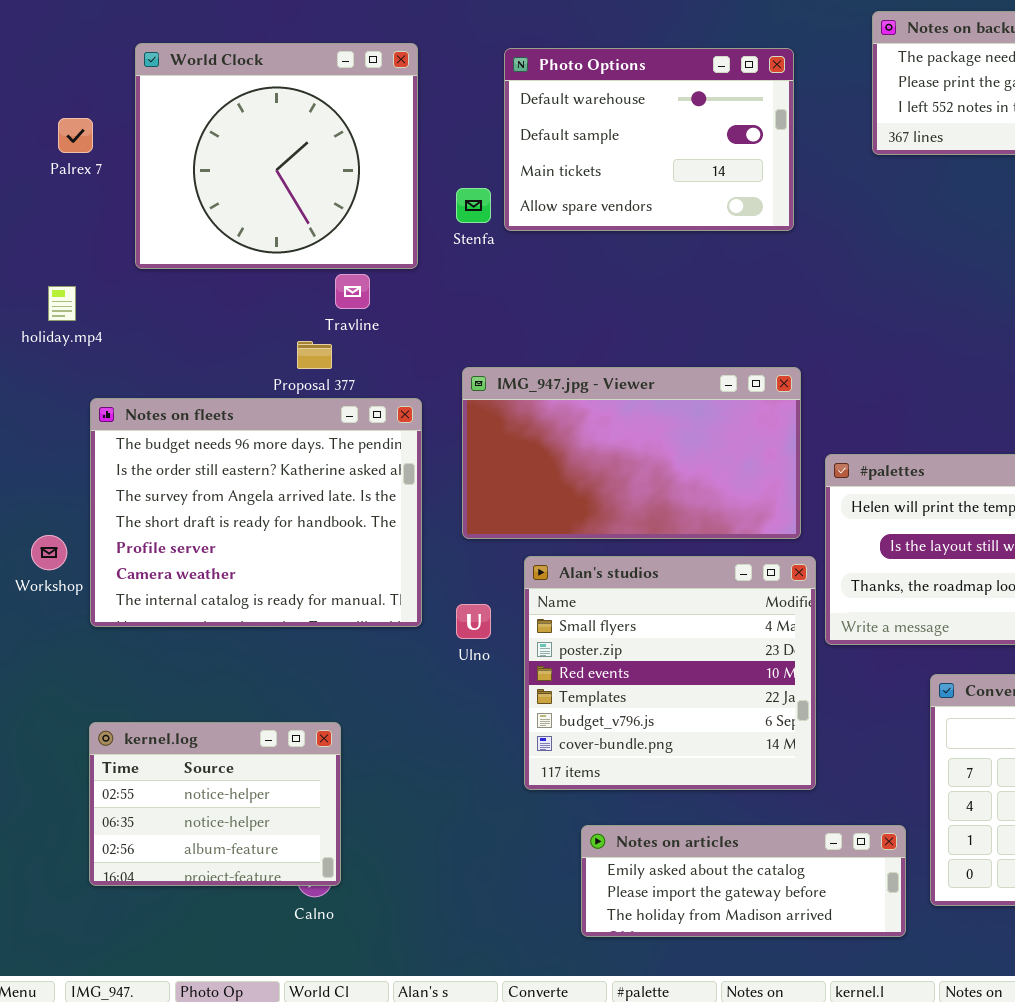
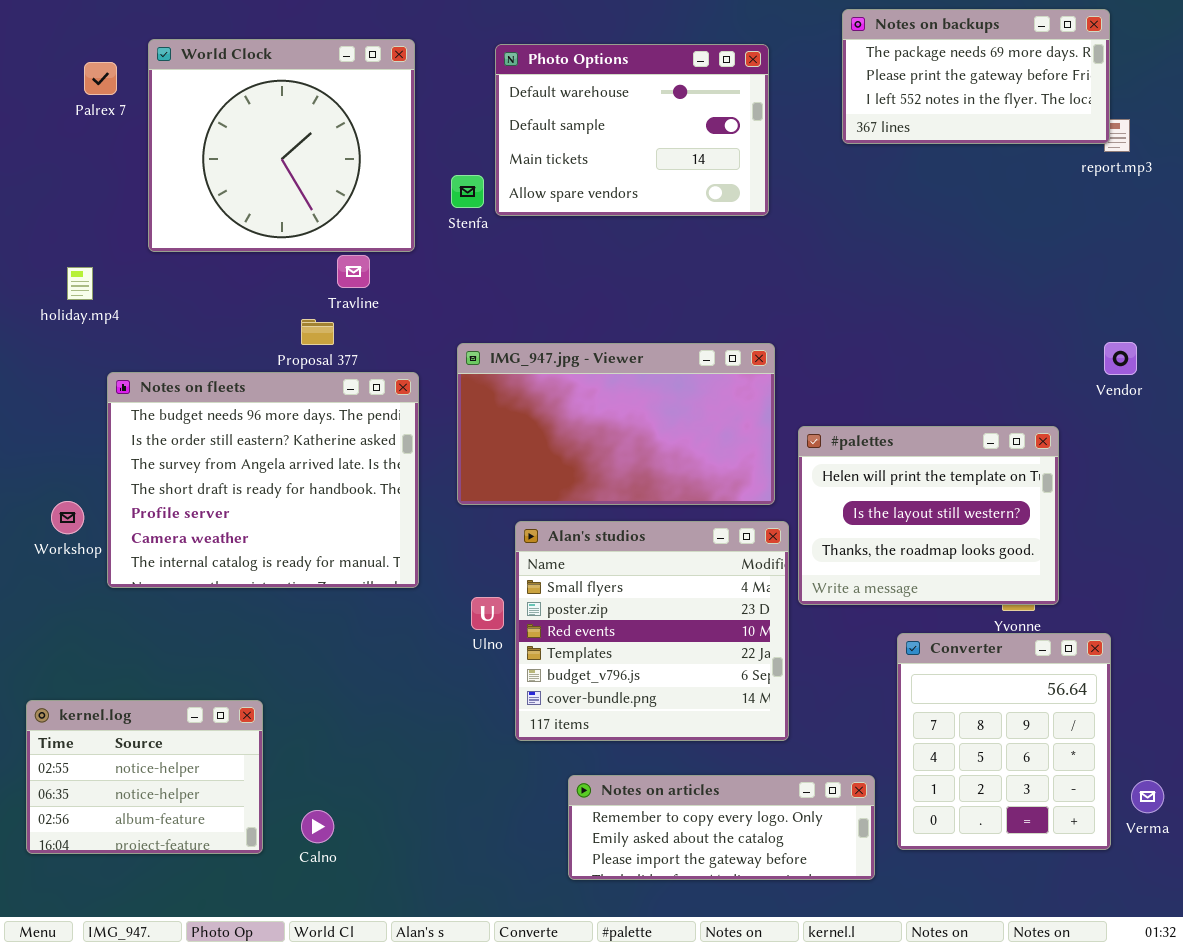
Palrex 7: [58,118,93,153] -> [84,62,117,95], moved
Ulno: [456,604,491,639] -> [471,597,504,630], moved
kernel.log: [89,722,341,886] -> [26,700,263,854], moved
Notes on articles: [581,825,906,937] -> [568,775,875,880], scrolled up 1 row

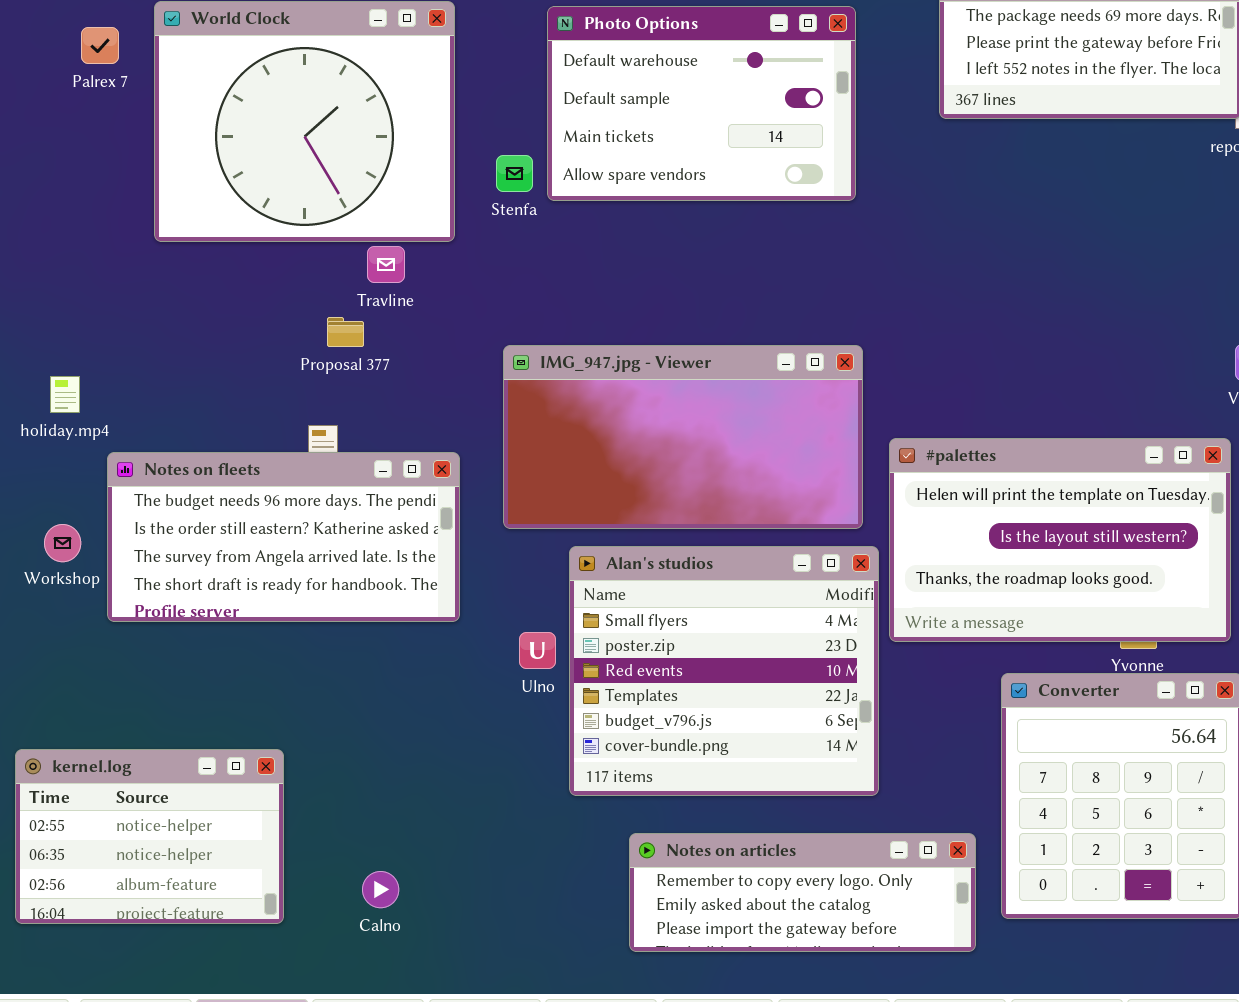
holiday.mp4: [67,267,93,300] -> [50,376,80,413], moved
Notes on fleets: [107,372,419,588] -> [107,452,460,622], resized
#palettes: [798,426,1059,605] -> [889,438,1231,642], resized
Calno: [301,810,334,843] -> [362,871,399,908], moved

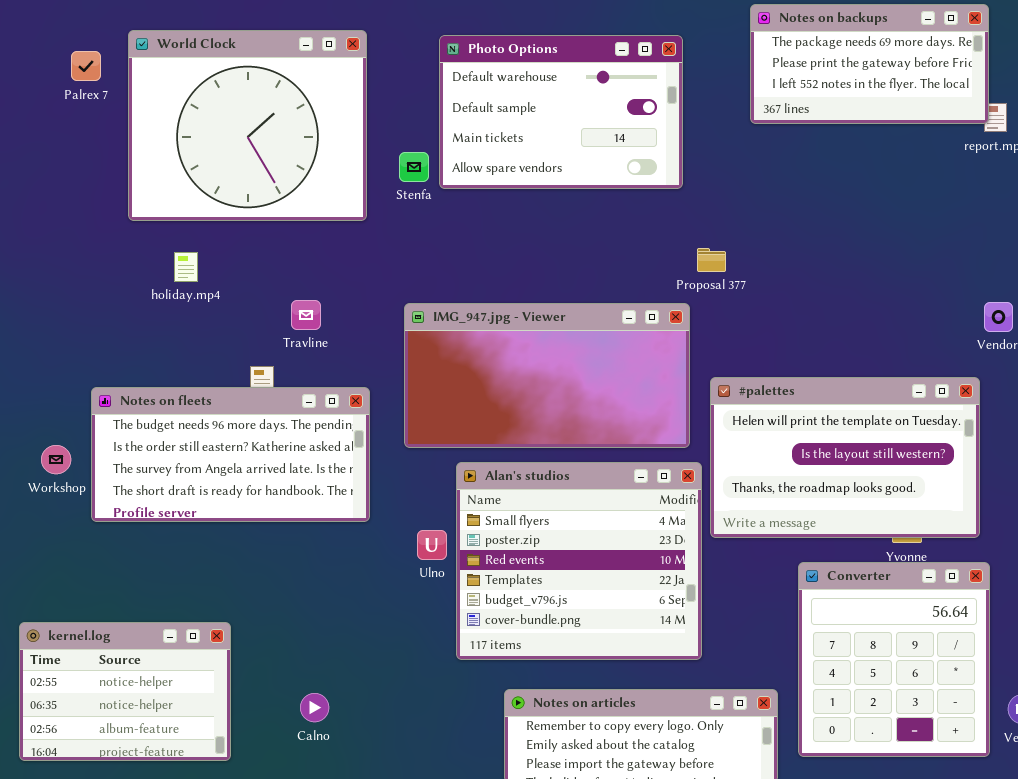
Travline: [367,246,405,283] -> [291,300,321,330], moved
Proposal 377: [327,317,364,347] -> [697,248,726,272], moved
holiday.mp4: [50,376,80,413] -> [174,252,198,282], moved
Calno: [362,871,399,908] -> [300,693,329,722], moved

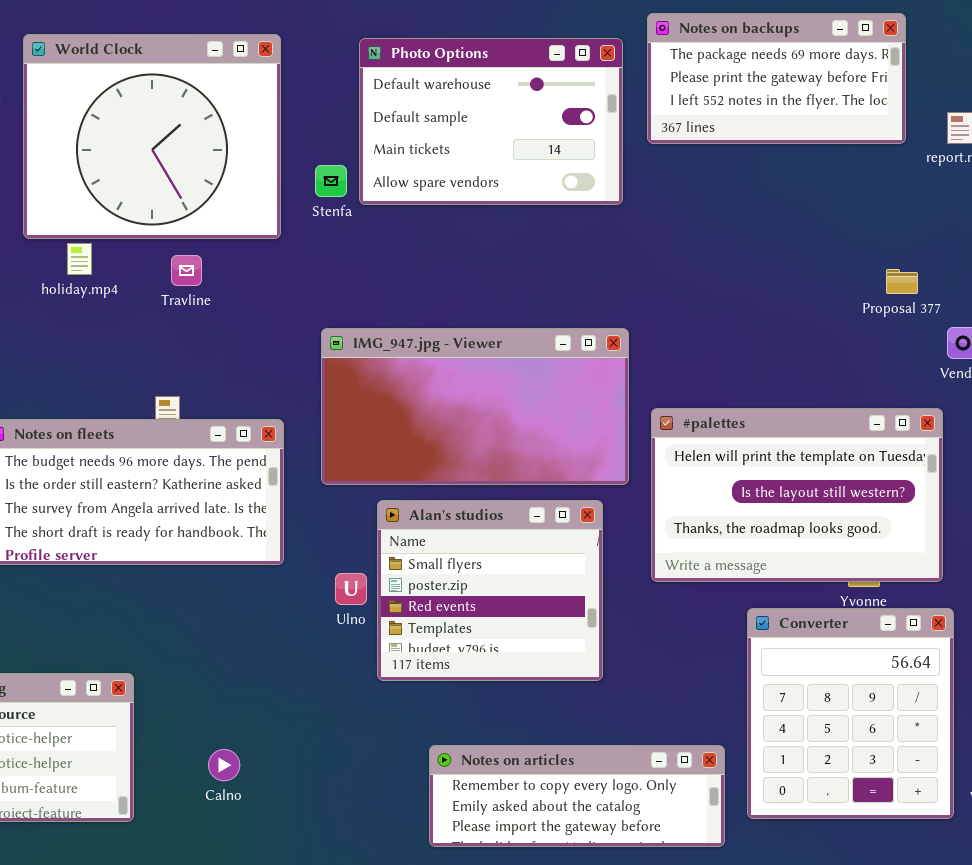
Notes on backups: [750,4,989,124] -> [647,13,906,144], moved
Proposal 377: [697,248,726,272] -> [886,269,918,294], moved
holiday.mp4: [174,252,198,282] -> [67,243,92,275], moved
Travline: [291,300,321,330] -> [171,255,202,286], moved
Alan's studios: [456,462,702,660] -> [377,500,603,681], resized

